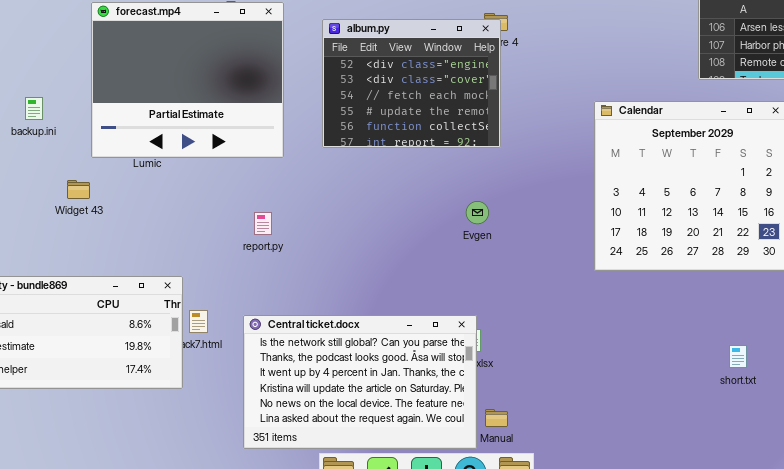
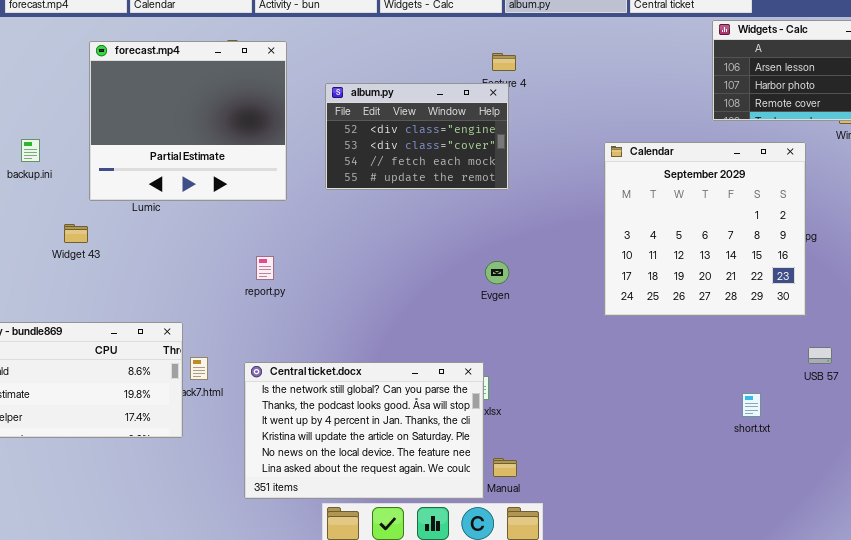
album.py: [322,19,501,148] -> [325,83,509,190], resized
Evgen: [466,201,489,224] -> [485,261,509,284], moved

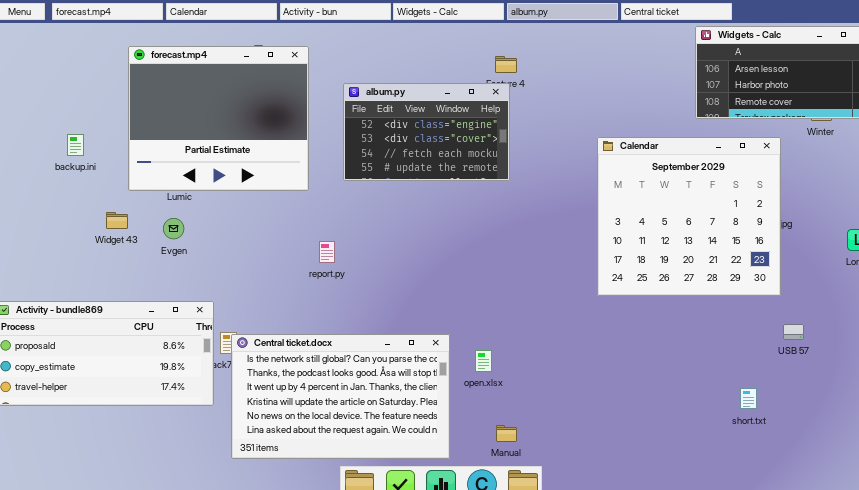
report.py: [256,256,274,280] -> [319,241,335,263], moved
Evgen: [485,261,509,284] -> [163,218,184,239], moved
Central ticket.docx: [244,362,484,499] -> [231,334,450,459], moved
short.txt: [742,393,761,417] -> [740,388,757,409], moved

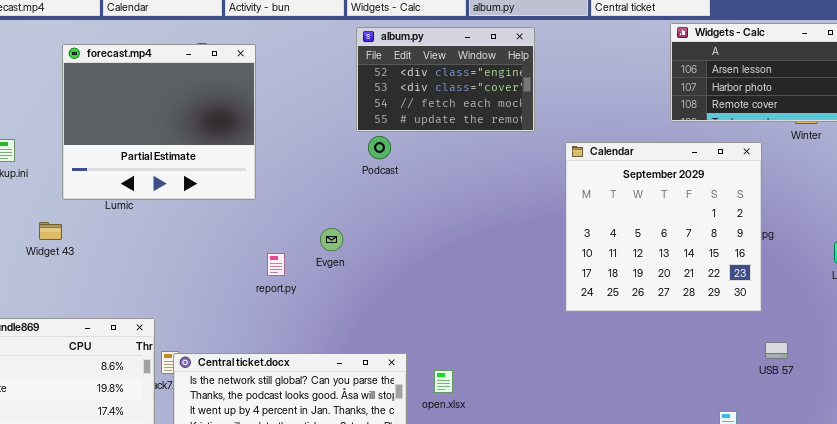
album.py: [343,83,510,181] -> [356,27,535,132], moved
Evgen: [163,218,184,239] -> [320,228,343,251], moved

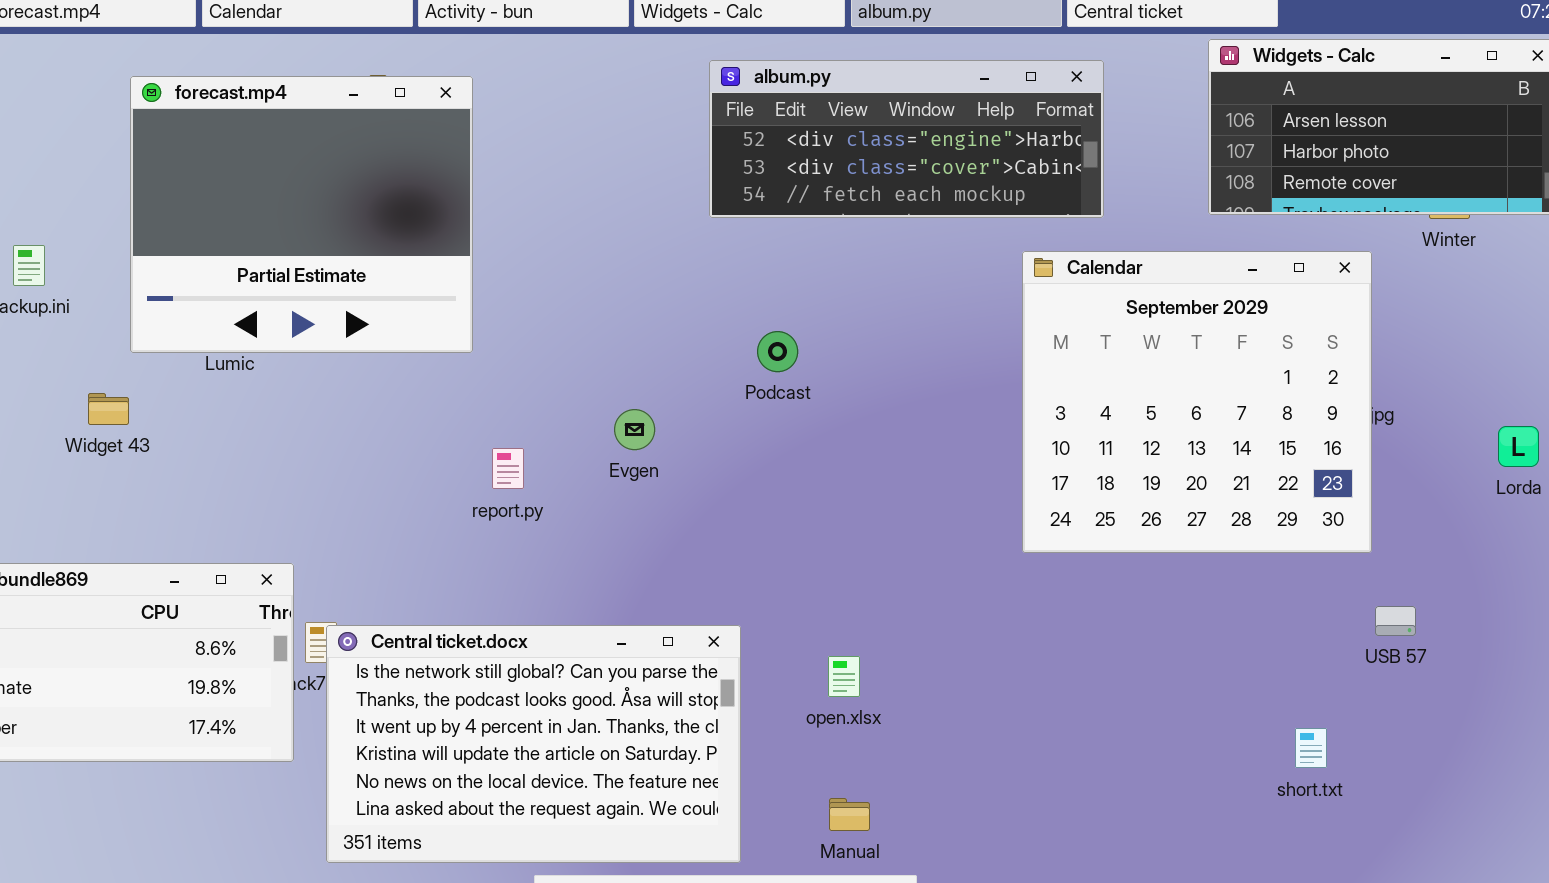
album.py: [356,27,535,132] -> [709,60,1104,218], moved, resized
Podcast: [368,136,391,159] -> [757,331,798,372], moved
Evgen: [320,228,343,251] -> [614,409,655,450], moved
open.xlsx: [434,370,453,393] -> [828,656,860,697], moved

